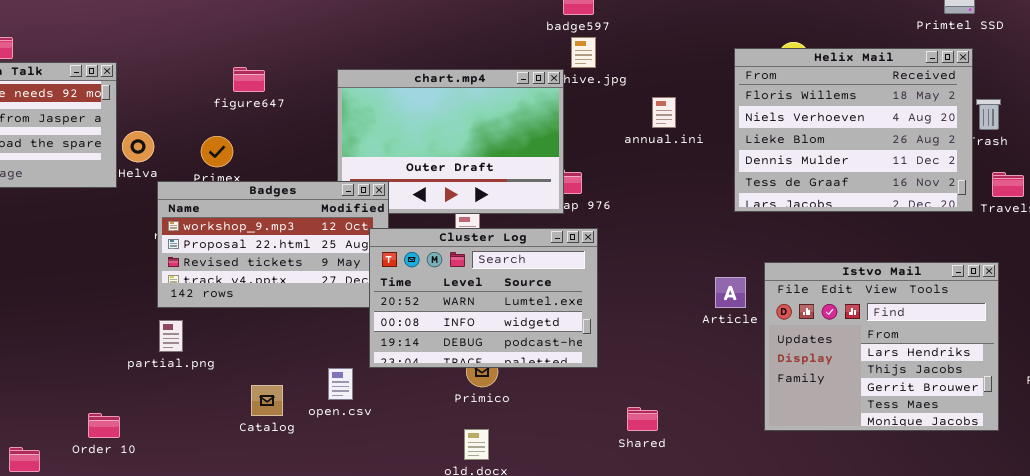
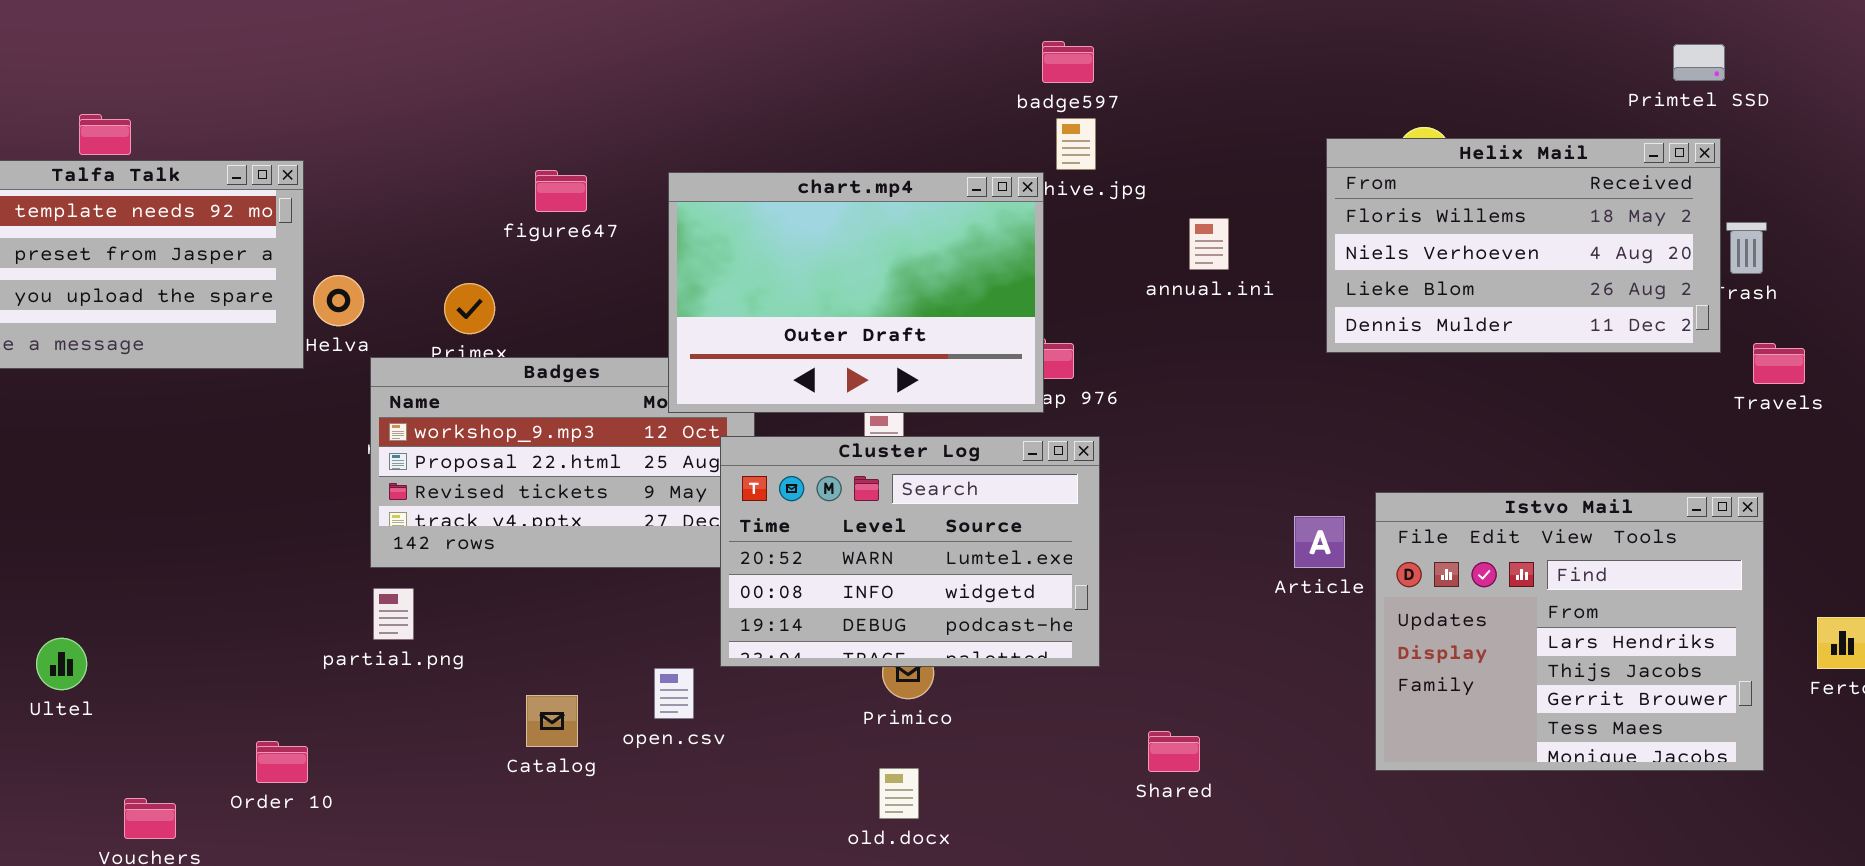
Helix Mail: [734,48,973,212] -> [1326,138,1721,353], resized
figure647: [233,67,265,92] -> [535,170,587,212], moved
chart.mp4: [337,69,564,214] -> [668,172,1044,413], raised

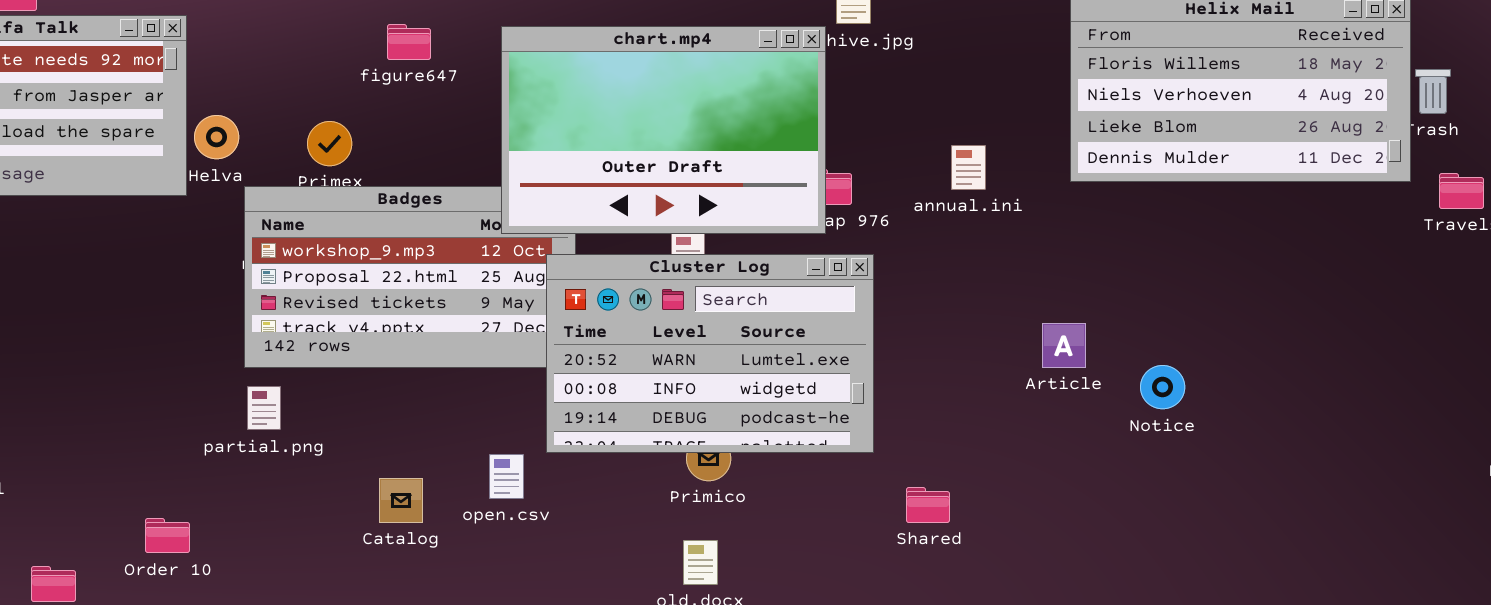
annual.ini: [1189,218,1229,270] -> [951,145,986,190], moved
Istvo Mail: [1375,492,1764,771] -> none, closed
Shared: [1148,731,1200,772] -> [906,487,950,523], moved

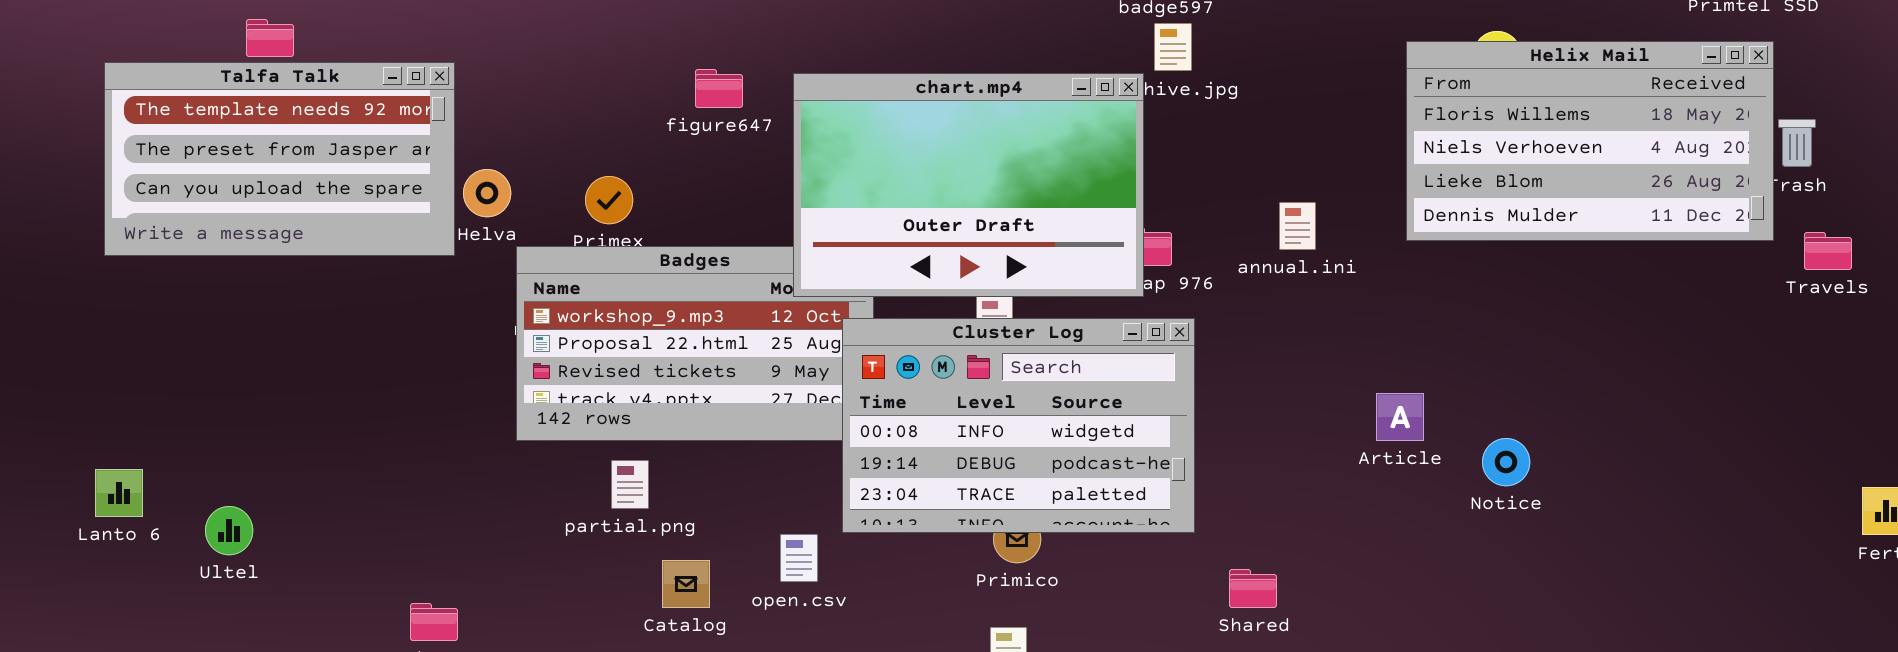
figure647: [387,24,431,60] -> [695,69,743,108], moved
Cluster Log: [546,254,874,453] -> [842,318,1195,533], scrolled down 1 row
partial.png: [247,386,281,430] -> [611,460,649,509], moved

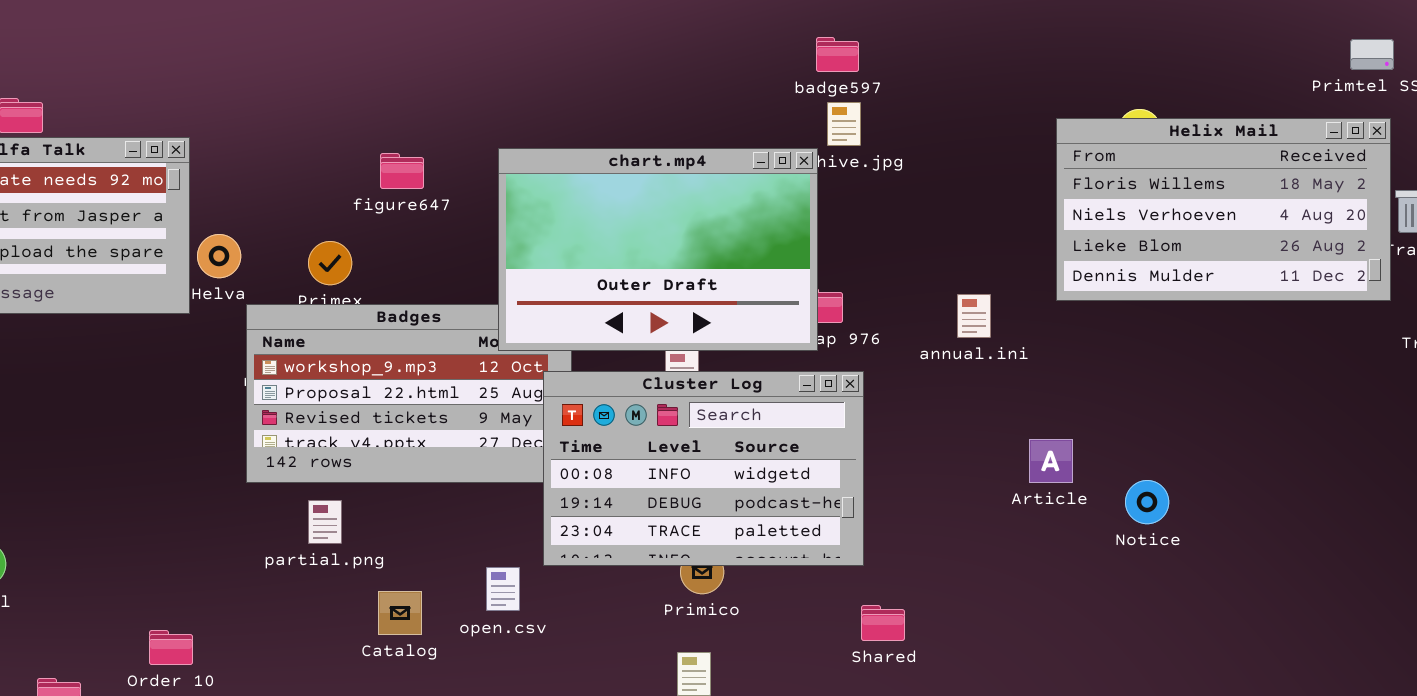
figure647: [695,69,743,108] -> [380,153,424,189], moved
annual.ini: [1279,202,1316,250] -> [957,294,991,338], moved
partial.png: [611,460,649,509] -> [308,500,342,544], moved
Shared: [1229,569,1277,608] -> [861,605,905,641], moved

